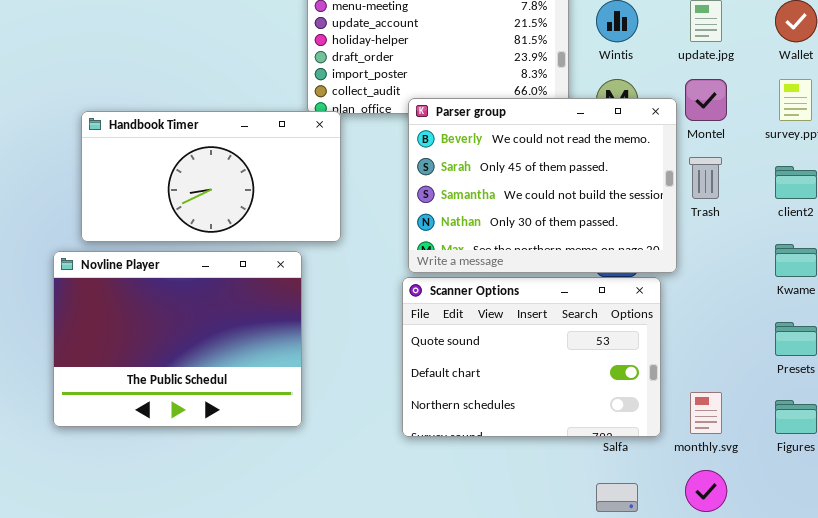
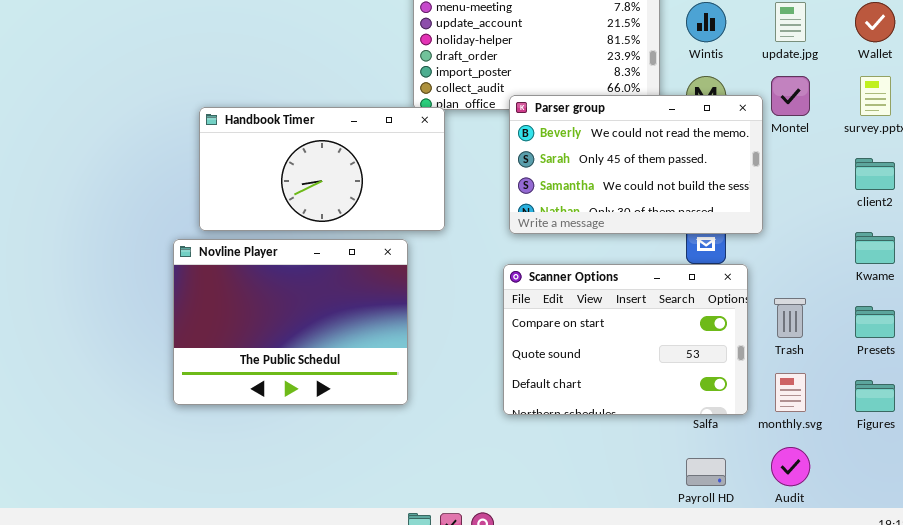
Parser group: [408,98,677,273] -> [509,95,763,234], resized
Trash: [689,157,722,199] -> [774,298,806,338], moved
Scanner Options: [402,277,661,437] -> [503,264,748,415], scrolled up 1 row

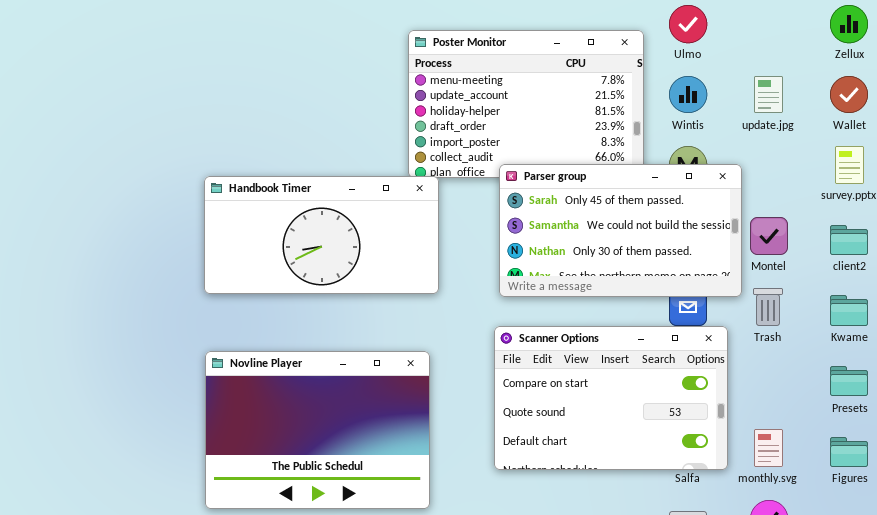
Montel: [771,76,810,116] -> [750,217,788,255], moved
Parser group: [509,95,763,234] -> [499,164,742,297], scrolled down 1 row
Novline Player: [173,239,408,405] -> [205,351,430,509], moved
Trash: [774,298,806,338] -> [753,288,783,326], moved

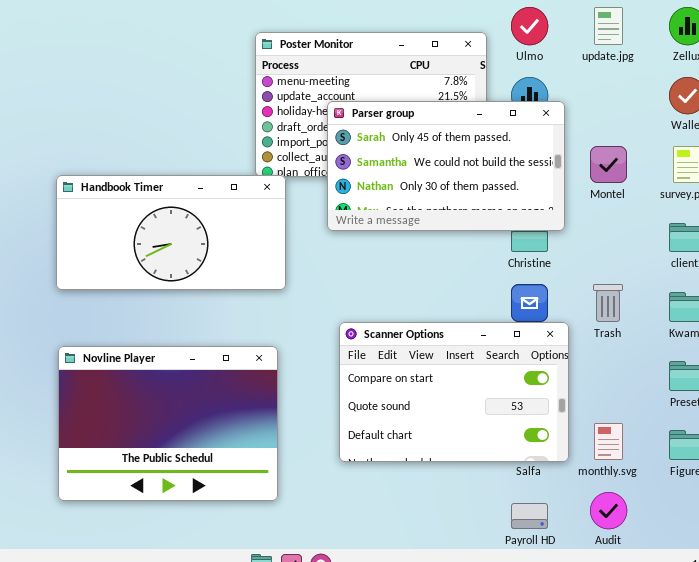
update.jpg: [754,76,783,113] -> [594,7,623,45], moved
Parser group: [499,164,742,297] -> [327,101,565,231], moved
Montel: [750,217,788,255] -> [590,146,627,183], moved

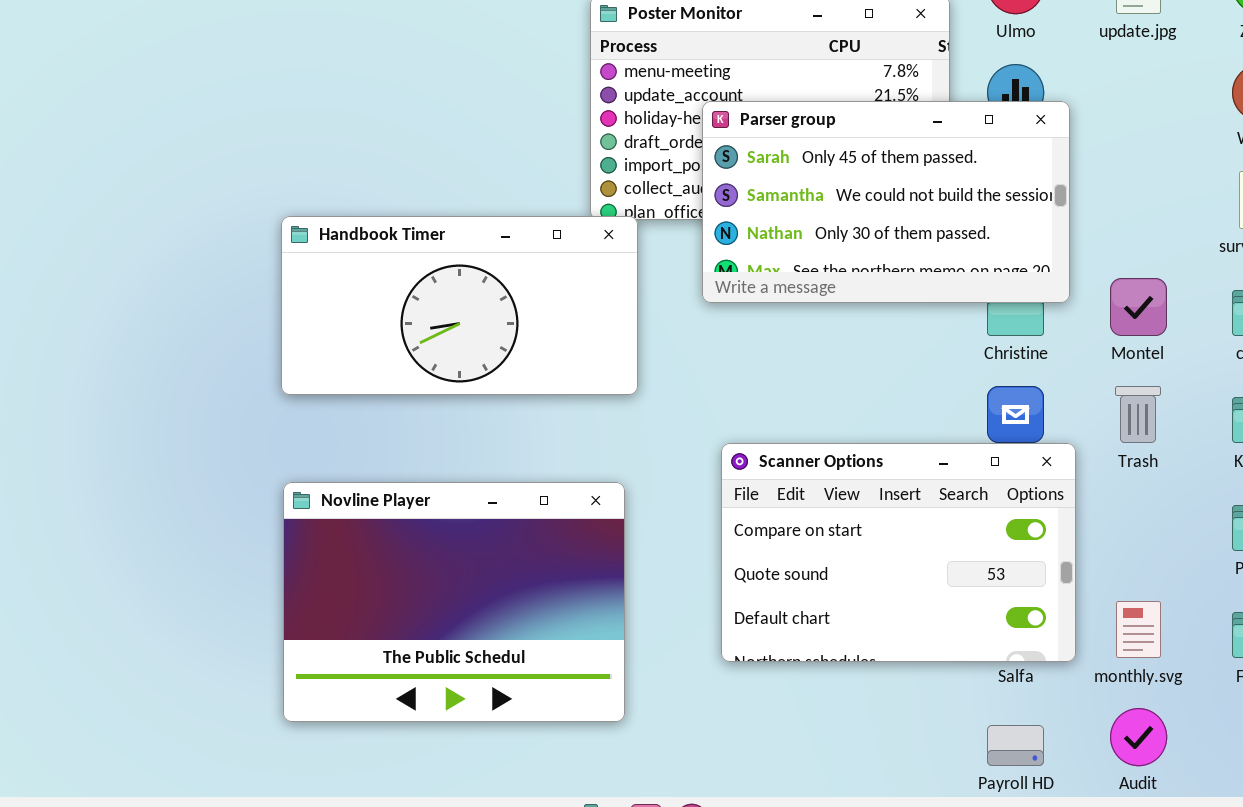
Montel: [590,146,627,183] -> [1110,278,1167,336], moved

